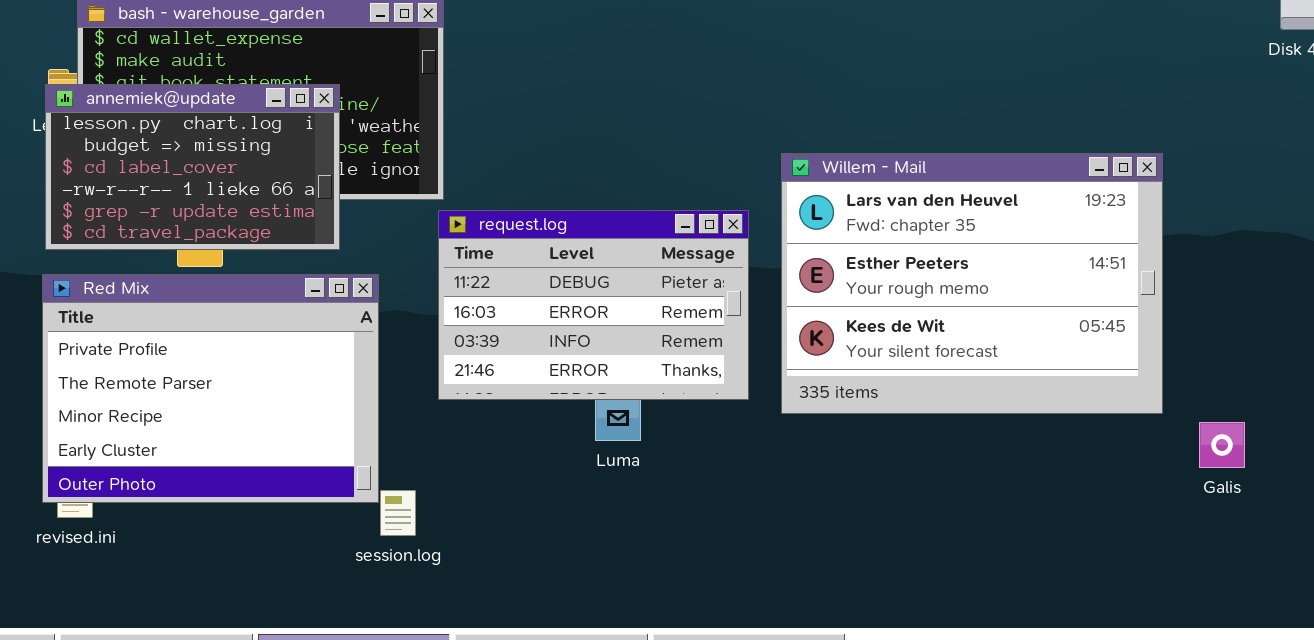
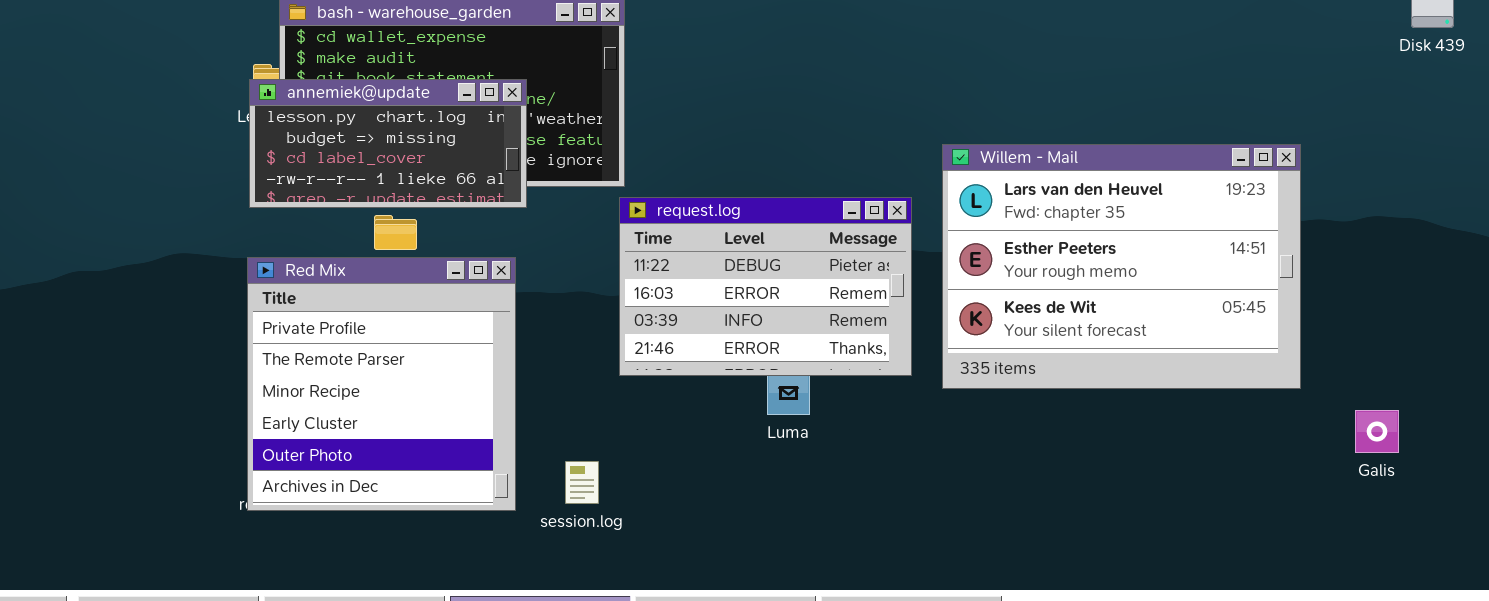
annemiek@update: [45,84,340,250] -> [249,79,527,208], resized
Red Mix: [42,274,379,503] -> [247,257,516,511], resized
Galis: [1199,422,1245,468] -> [1355,410,1399,453], moved

